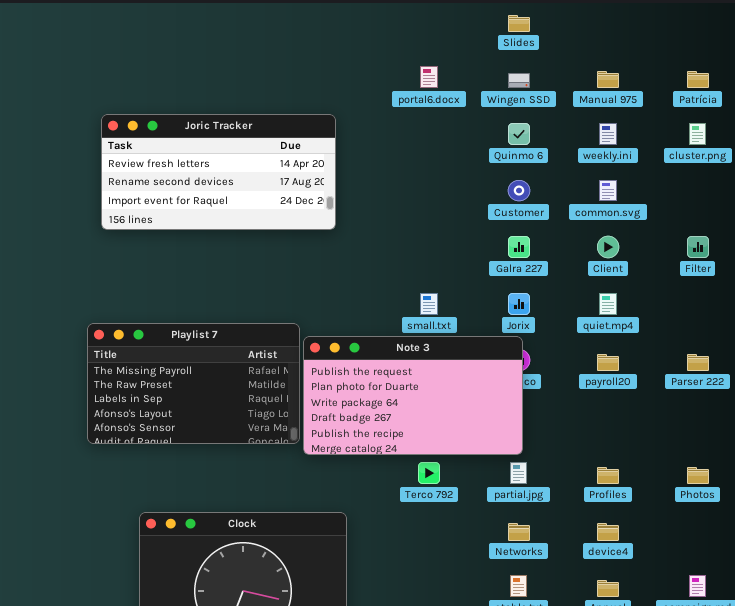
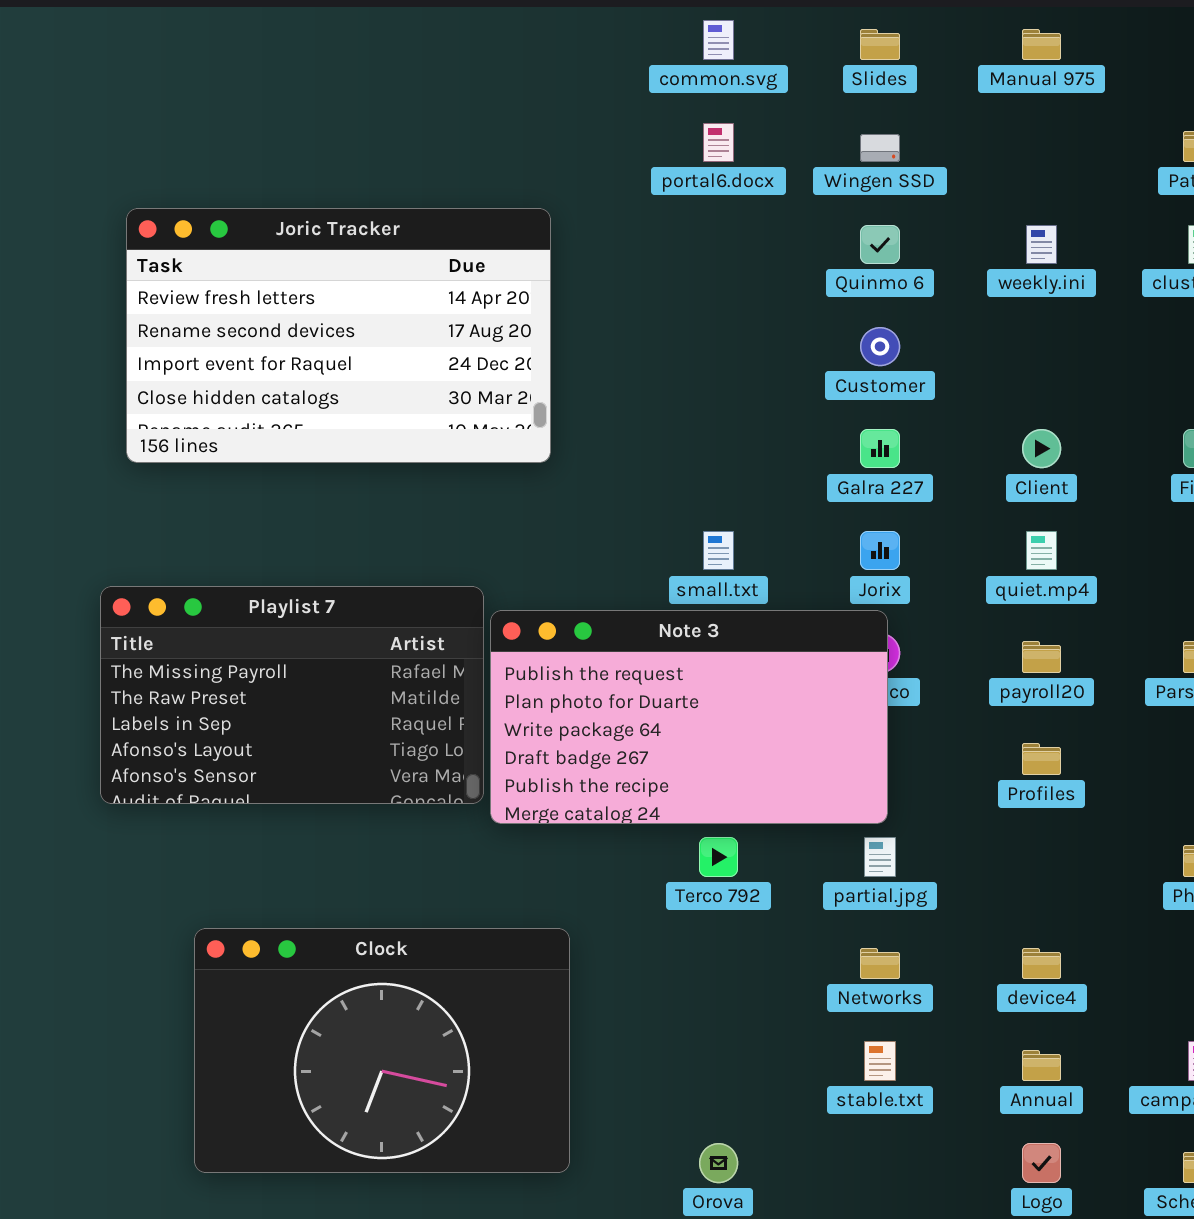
Manual 975: [597,71,619,88] -> [1022,29,1061,60], moved
Joric Tracker: [101,114,336,230] -> [126,208,551,463], resized
common.svg: [599,180,617,201] -> [703,20,734,60], moved
Profiles: [597,467,619,484] -> [1022,743,1061,775], moved

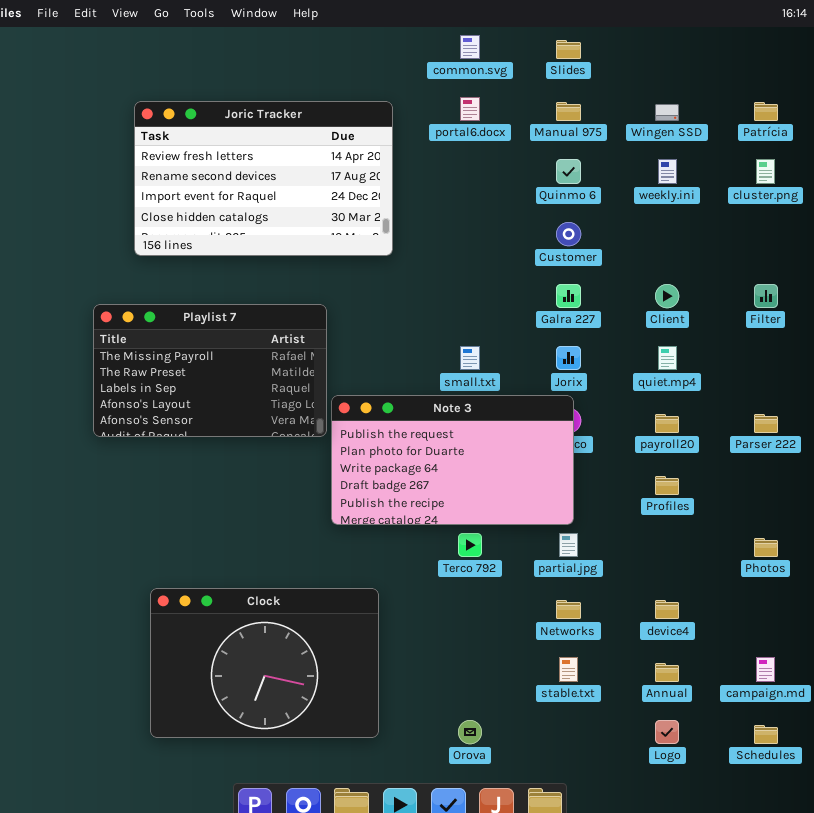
Manual 975: [1022,29,1061,60] -> [556,102,581,121], moved
Wingen SSD: [860,134,900,162] -> [655,104,679,121], moved
Joric Tracker: [126,208,551,463] -> [134,101,393,256], moved
Playlist 7: [100,586,484,804] -> [93,304,327,437], moved

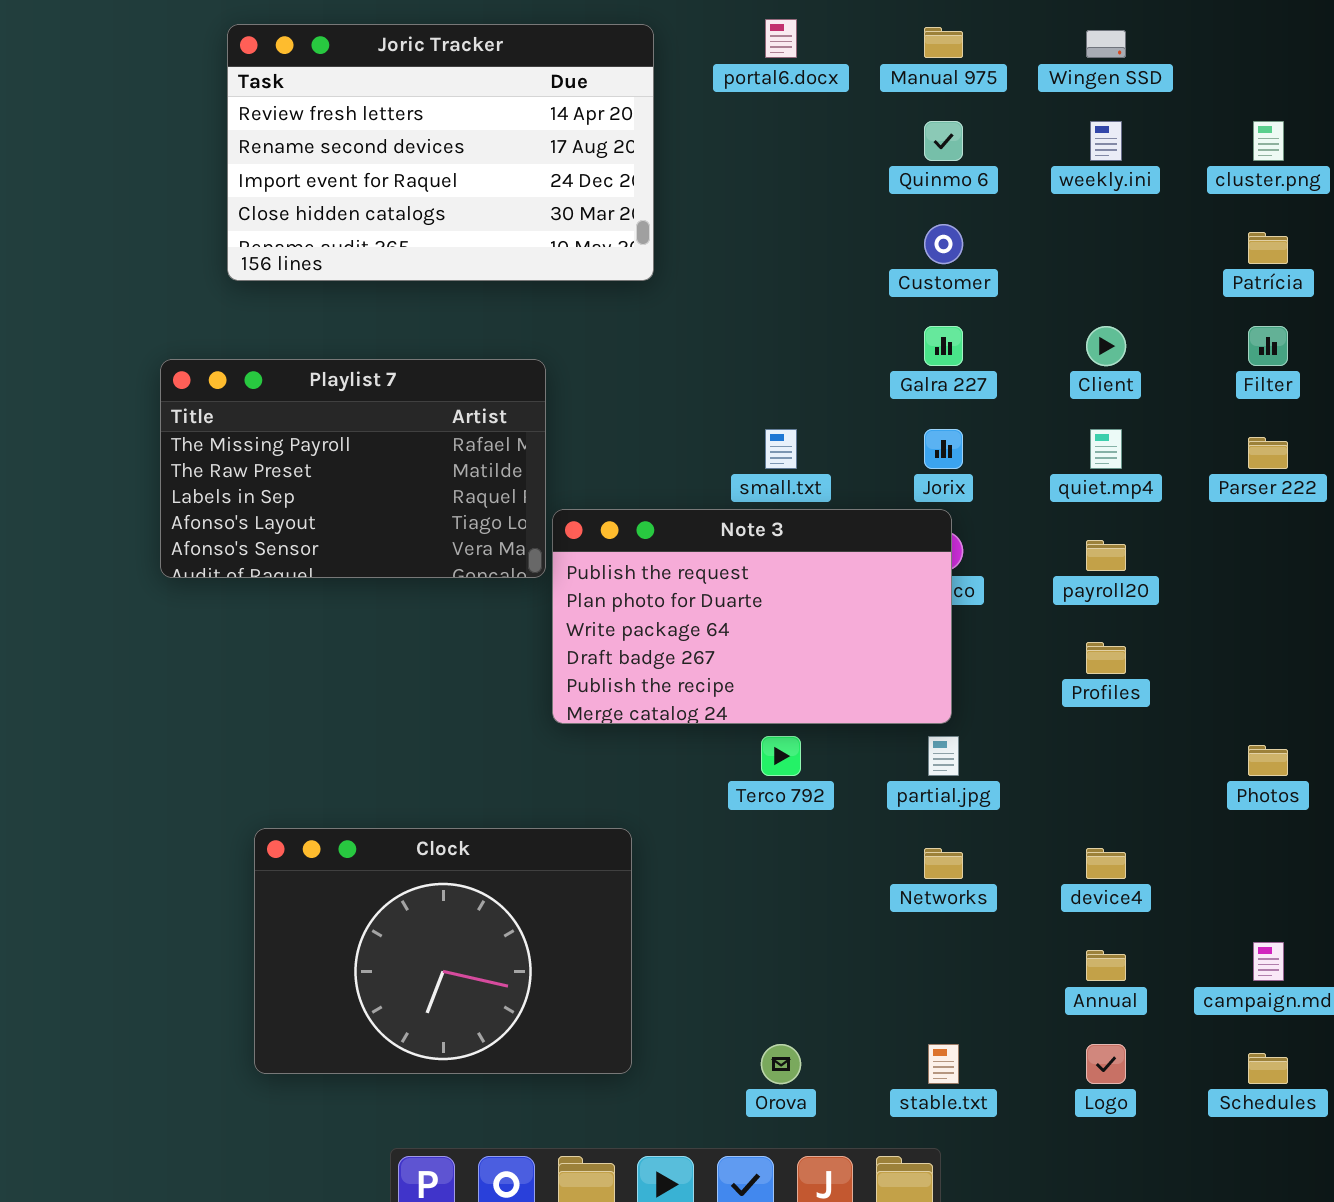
Patrícia: [754,102,778,121] -> [1248,232,1288,264], moved
Parser 222: [754,414,778,433] -> [1248,437,1288,469], moved
stable.txt: [559,657,578,682] -> [928,1044,959,1084], moved

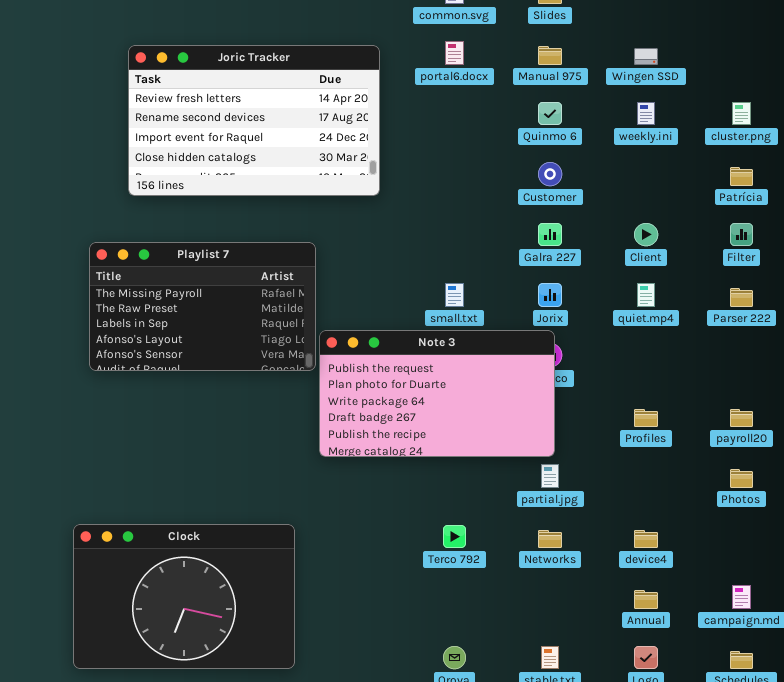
payroll20: [1086,540,1126,571] -> [730,409,753,427], moved
Terco 792: [761,736,801,776] -> [443,525,466,548], moved
Clock: [254,828,632,1074] -> [73,524,295,669], moved

